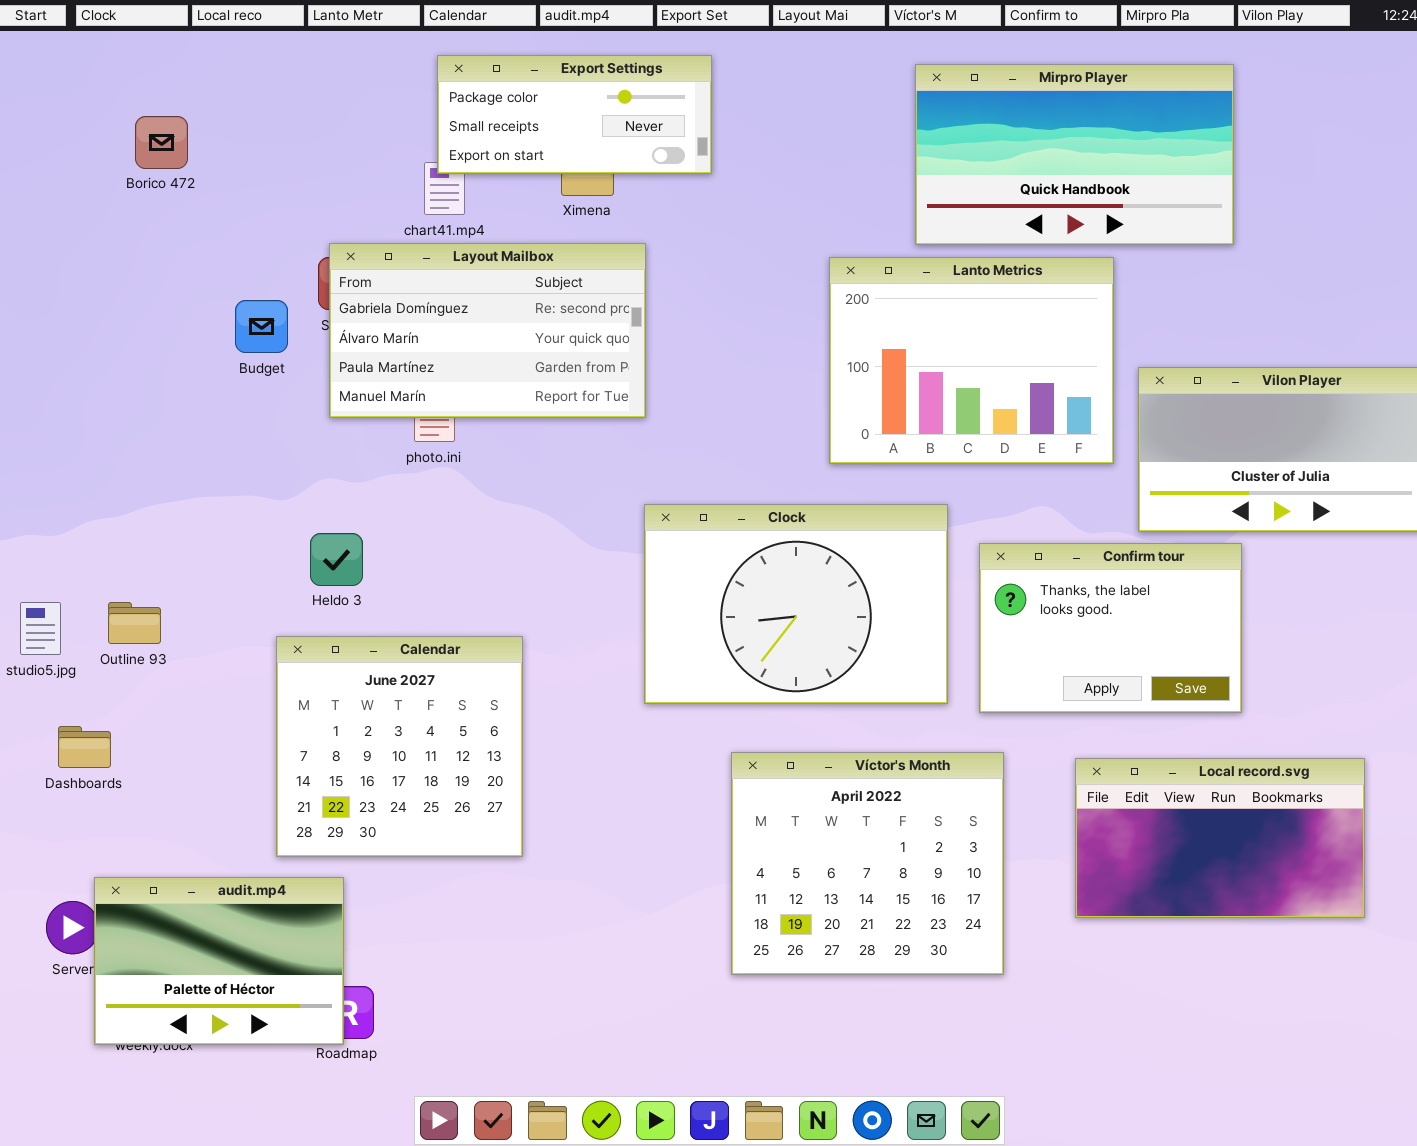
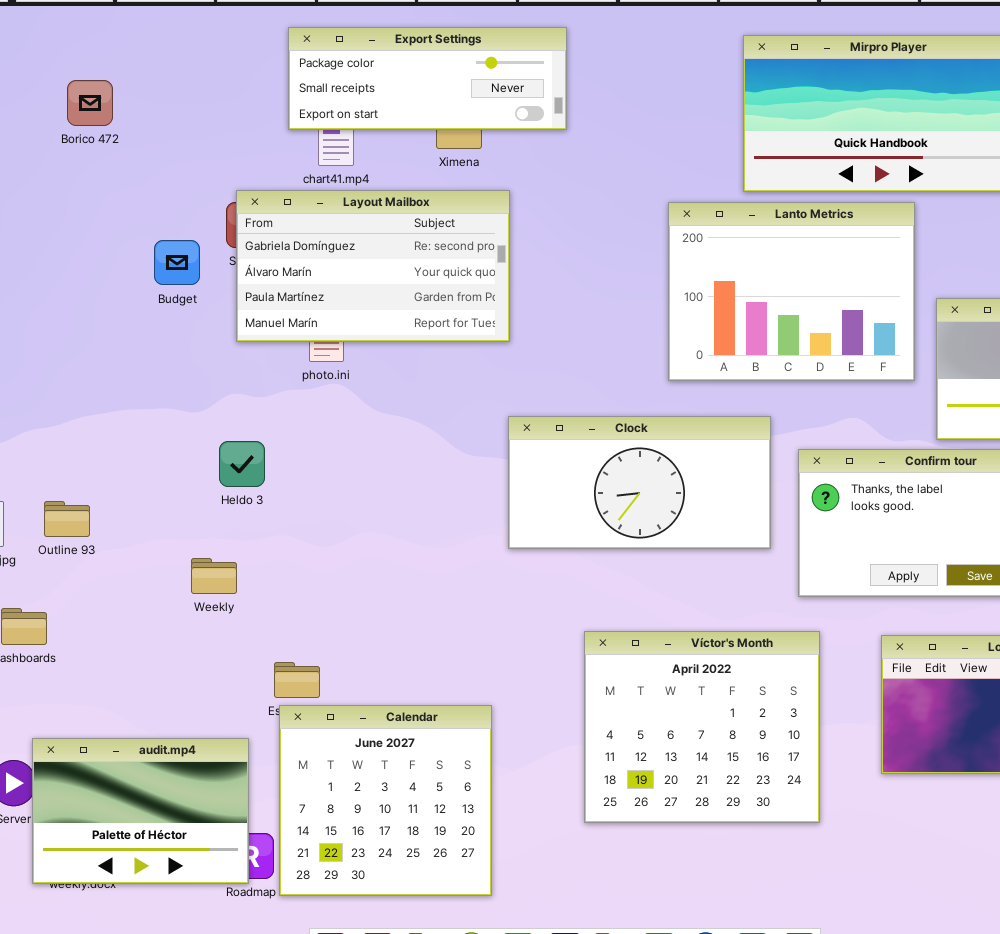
Export Settings: [437,55,712,174] -> [288,27,567,130], resized
Clock: [644,504,948,704] -> [508,416,771,549], resized
Calendar: [276,636,523,857] -> [279,705,492,896], moved

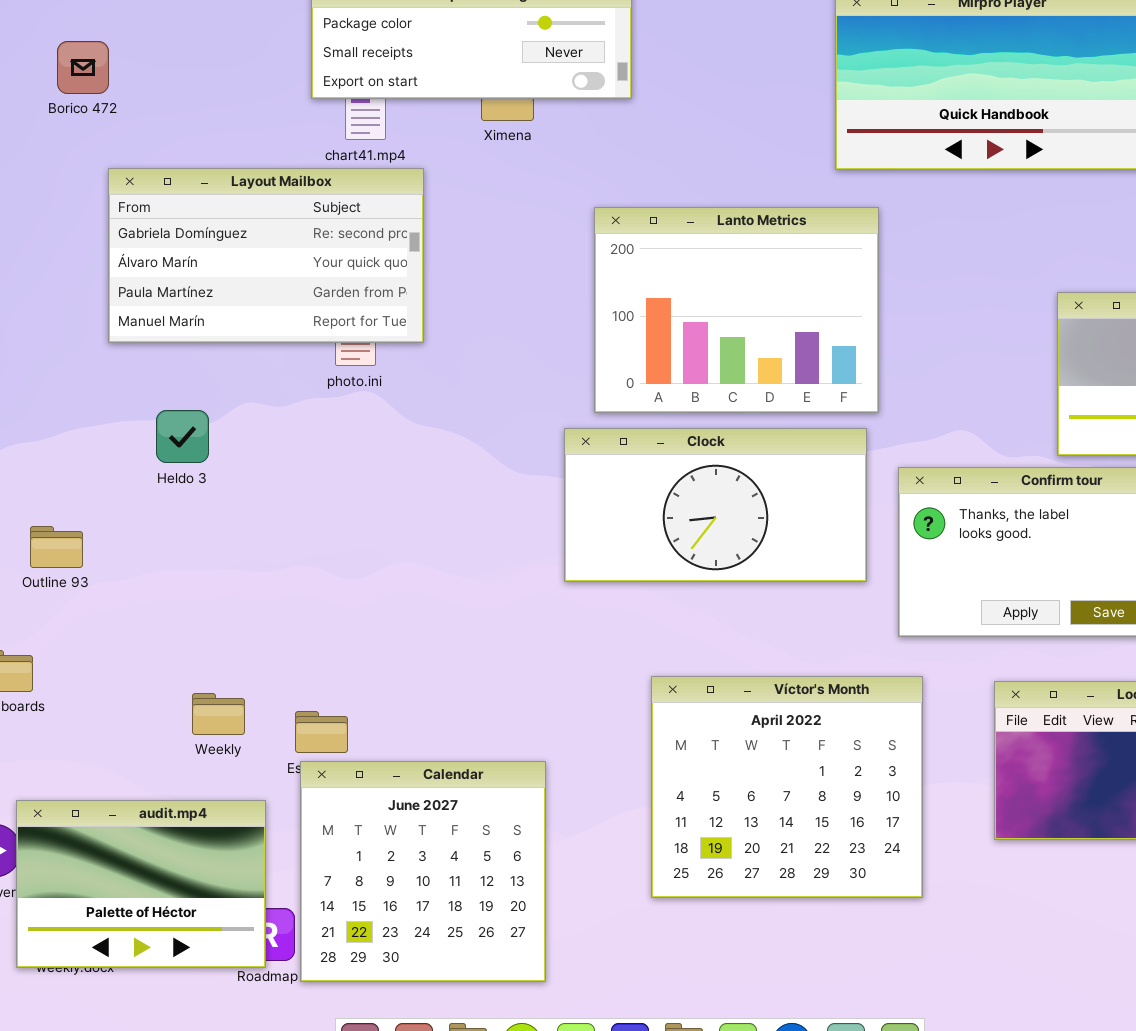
Layout Mailbox: [236,190,510,342] -> [108,168,424,343], moved
Lanto Metrics: [668,202,915,381] -> [594,207,879,413], moved
Heldo 3: [219,441,265,487] -> [156,410,209,463], moved
Weekly: [191,558,237,594] -> [192,693,245,735], moved

